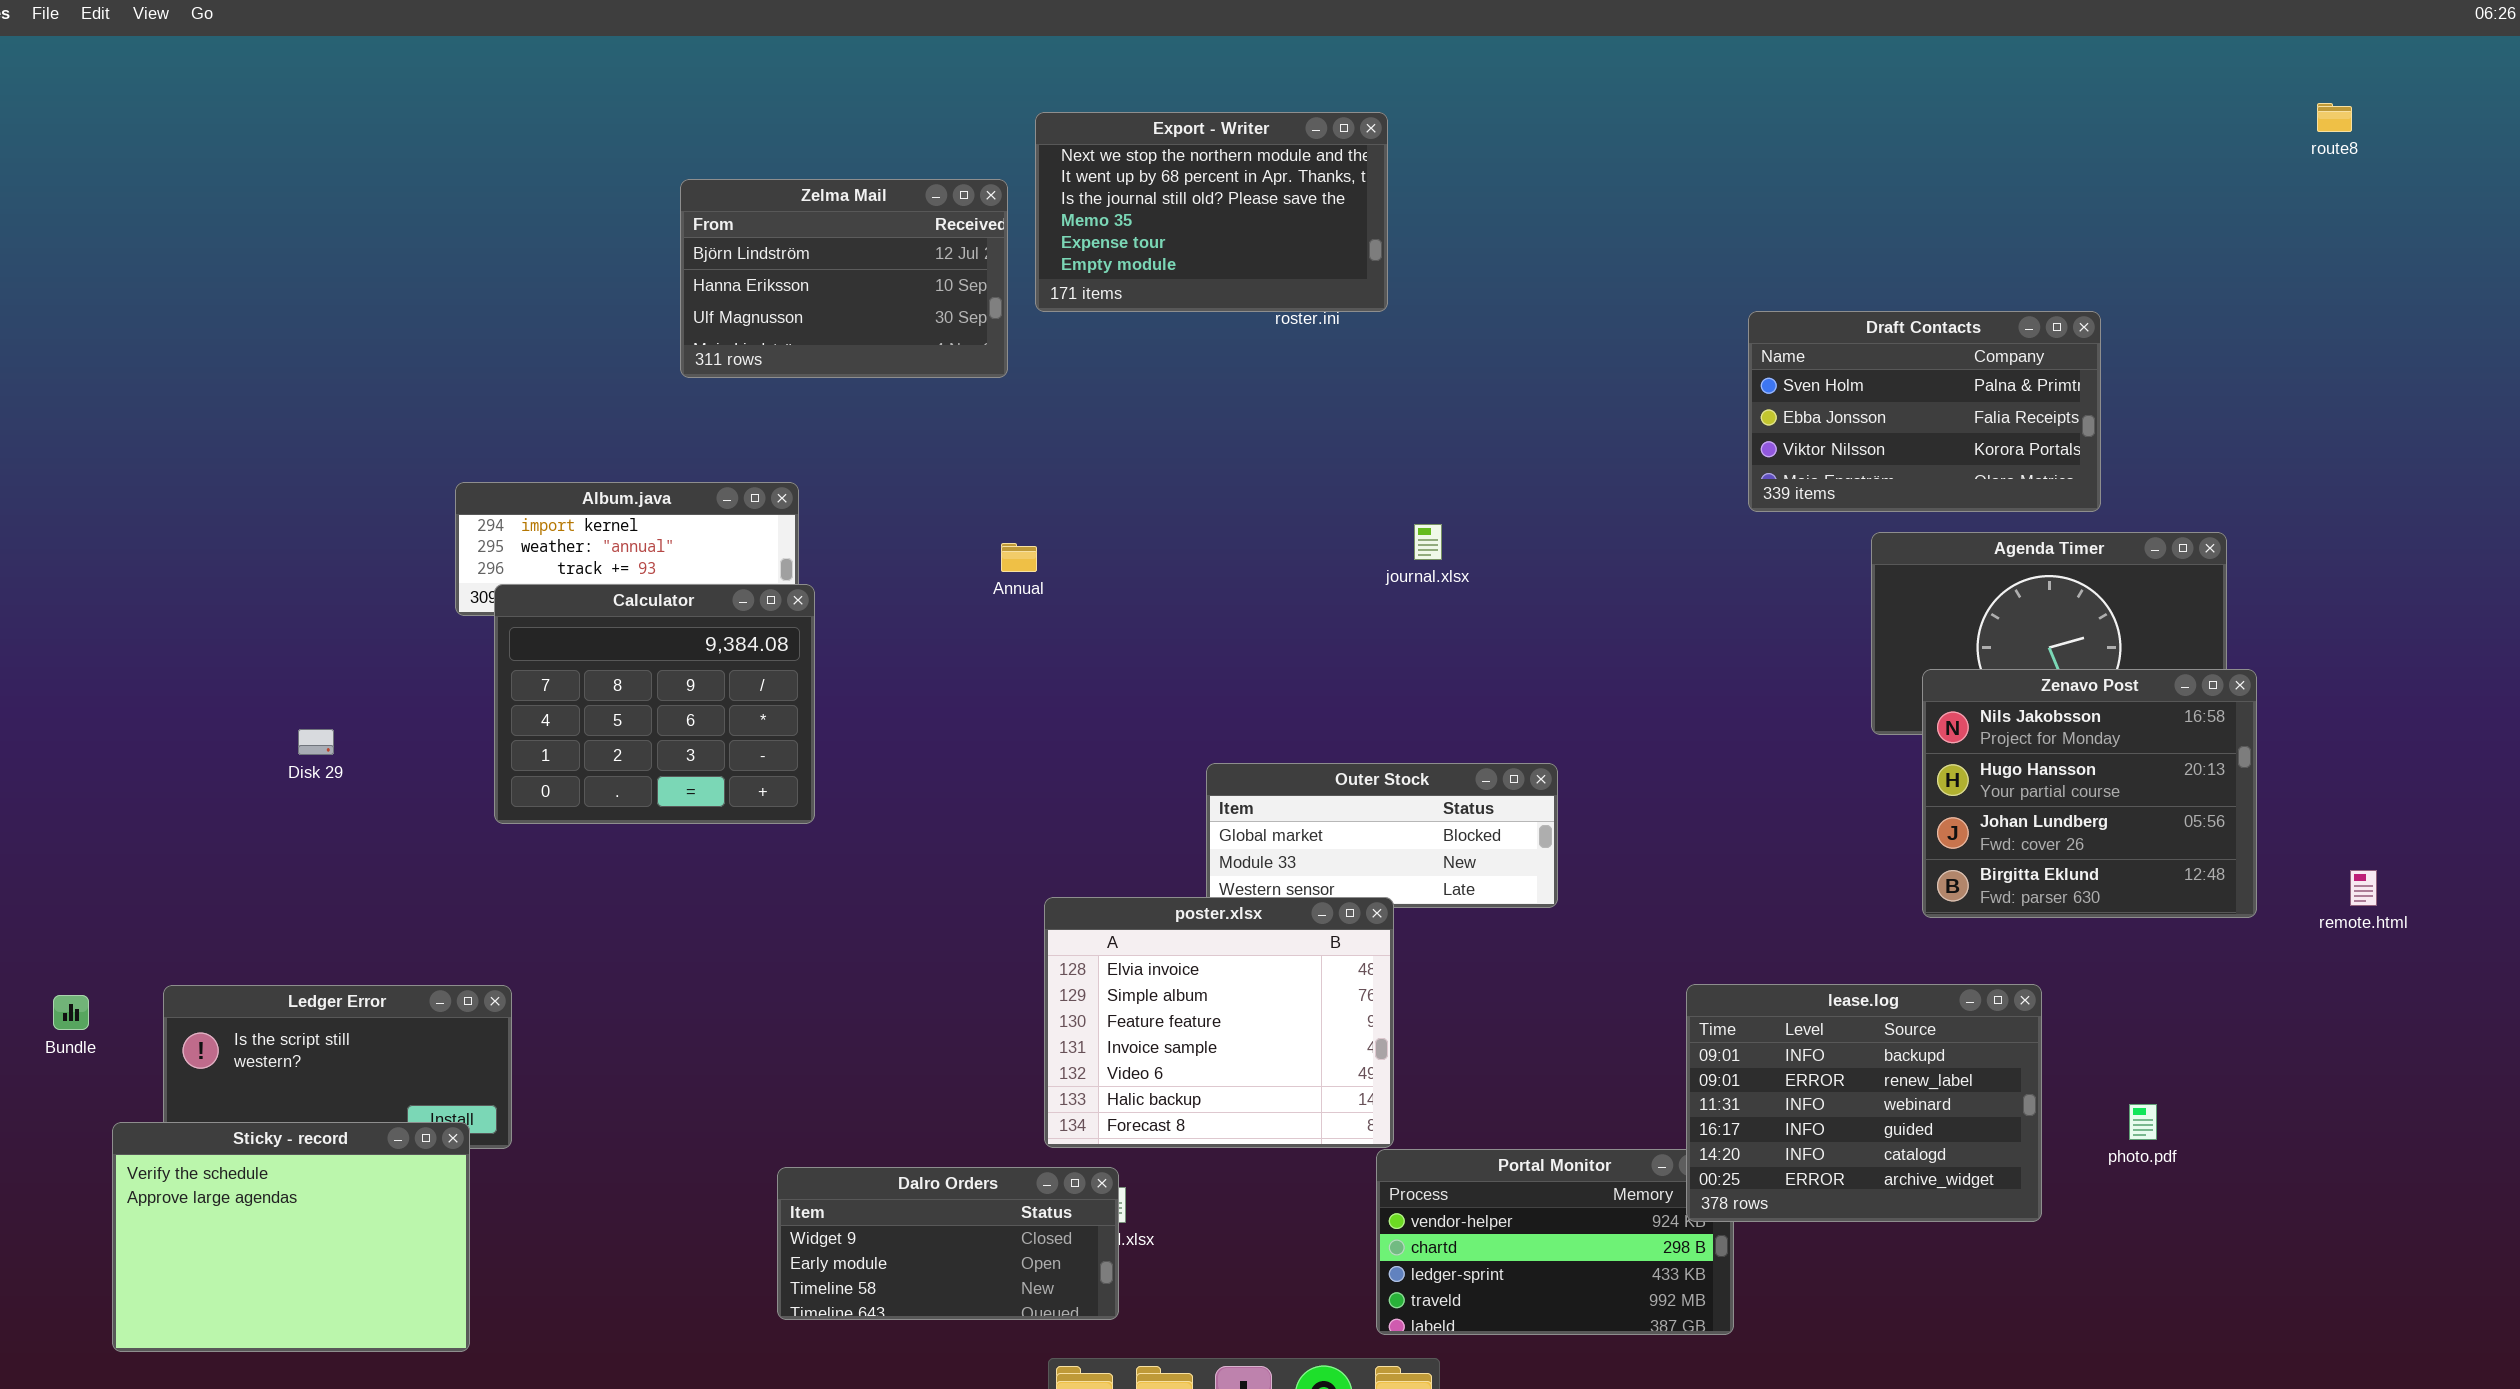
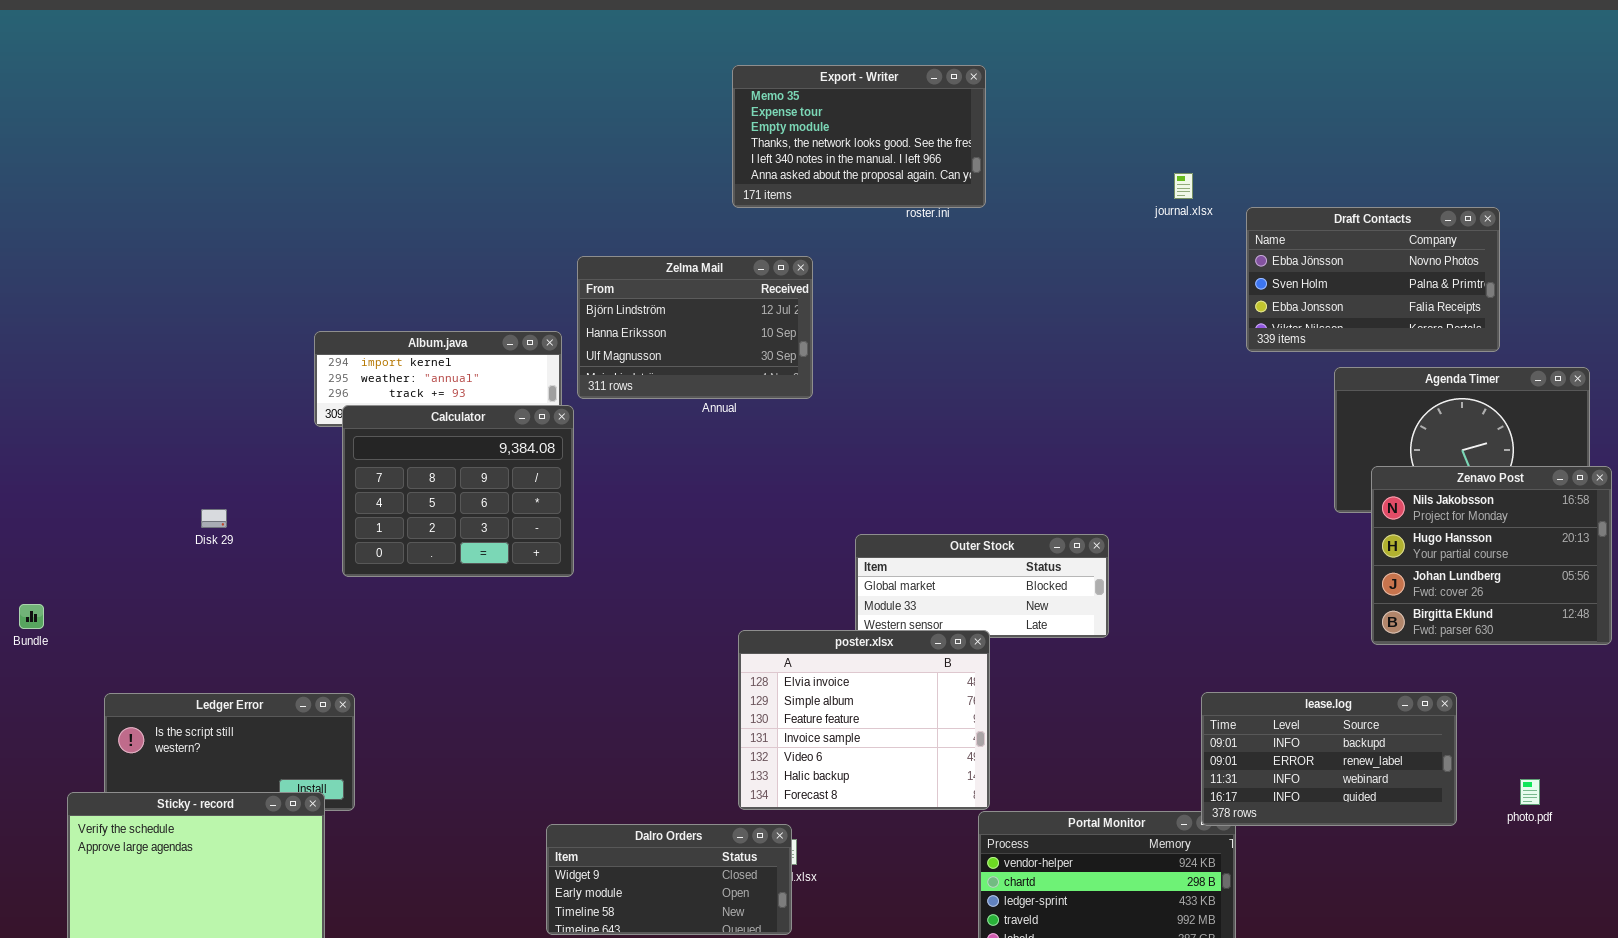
Export - Writer: [1035,112,1388,312] -> [732,65,986,208], scrolled down 3 rows
Zelma Mail: [680,179,1008,378] -> [577,256,813,399], moved
Draft Contacts: [1748,311,2101,512] -> [1246,207,1500,352], scrolled up 1 row
journal.xlsx: [1414,524,1442,560] -> [1174,173,1193,199], moved
lease.log: [1686,984,2042,1222] -> [1201,692,1457,826], resized
Bundle: [53,995,89,1030] -> [19,604,44,629], moved

